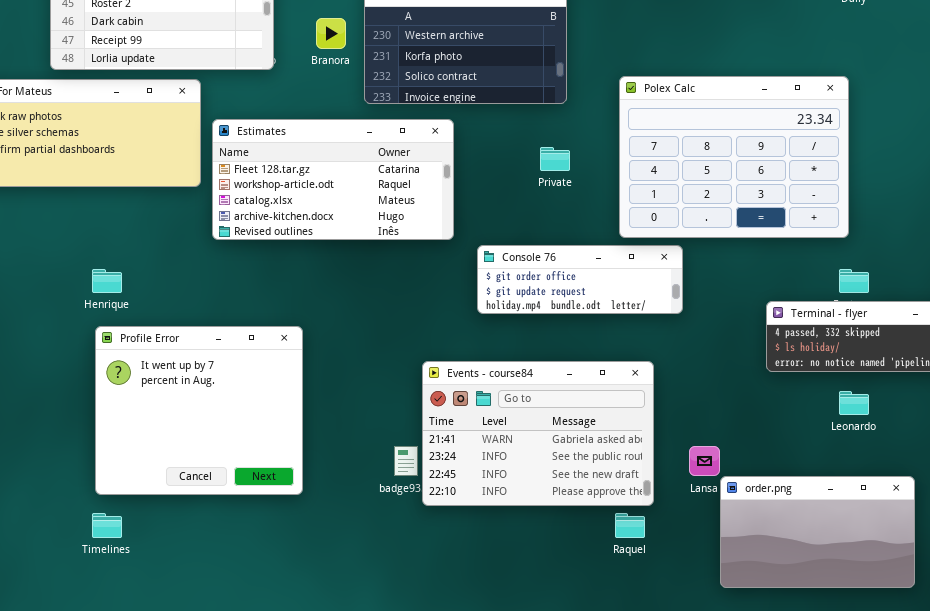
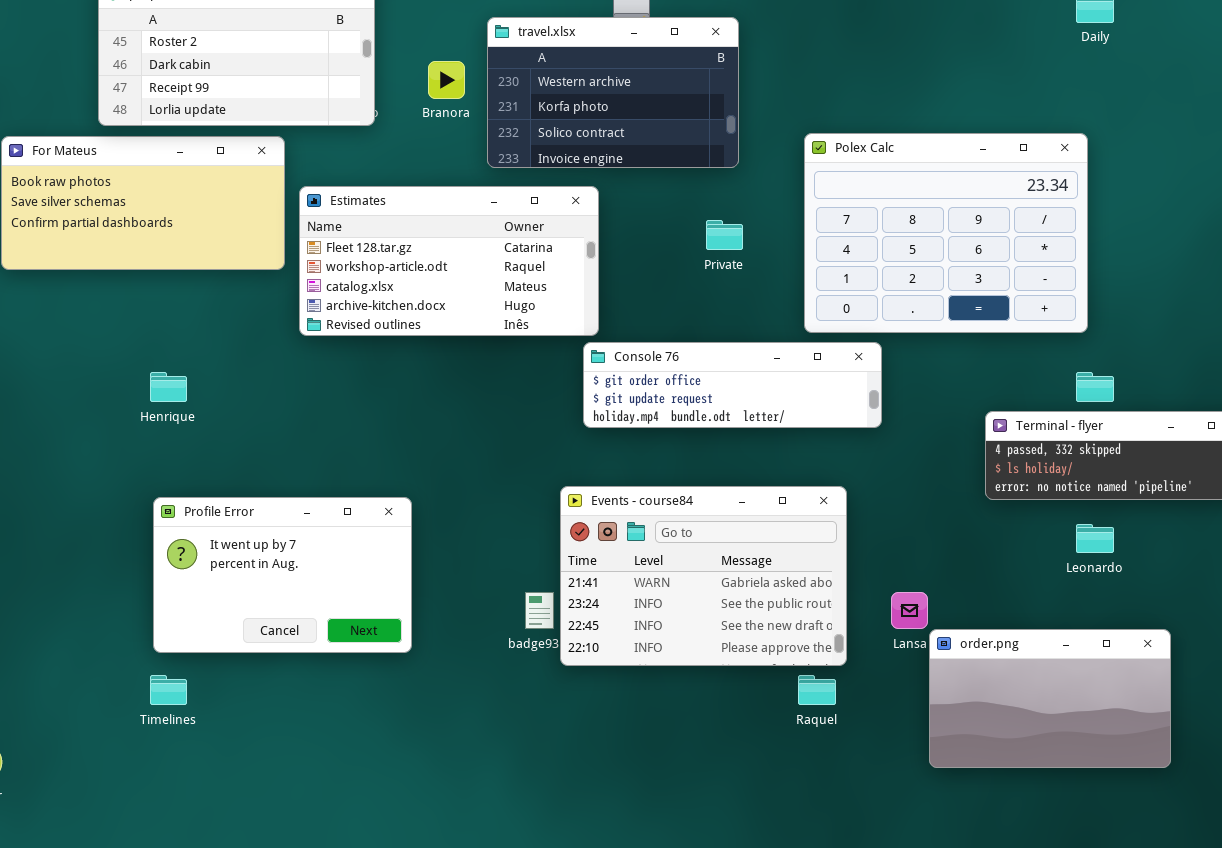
Console 76: [477,245,683,314] -> [583,342,882,428], resized
Profile Error: [95,326,303,495] -> [153,497,412,653], resized

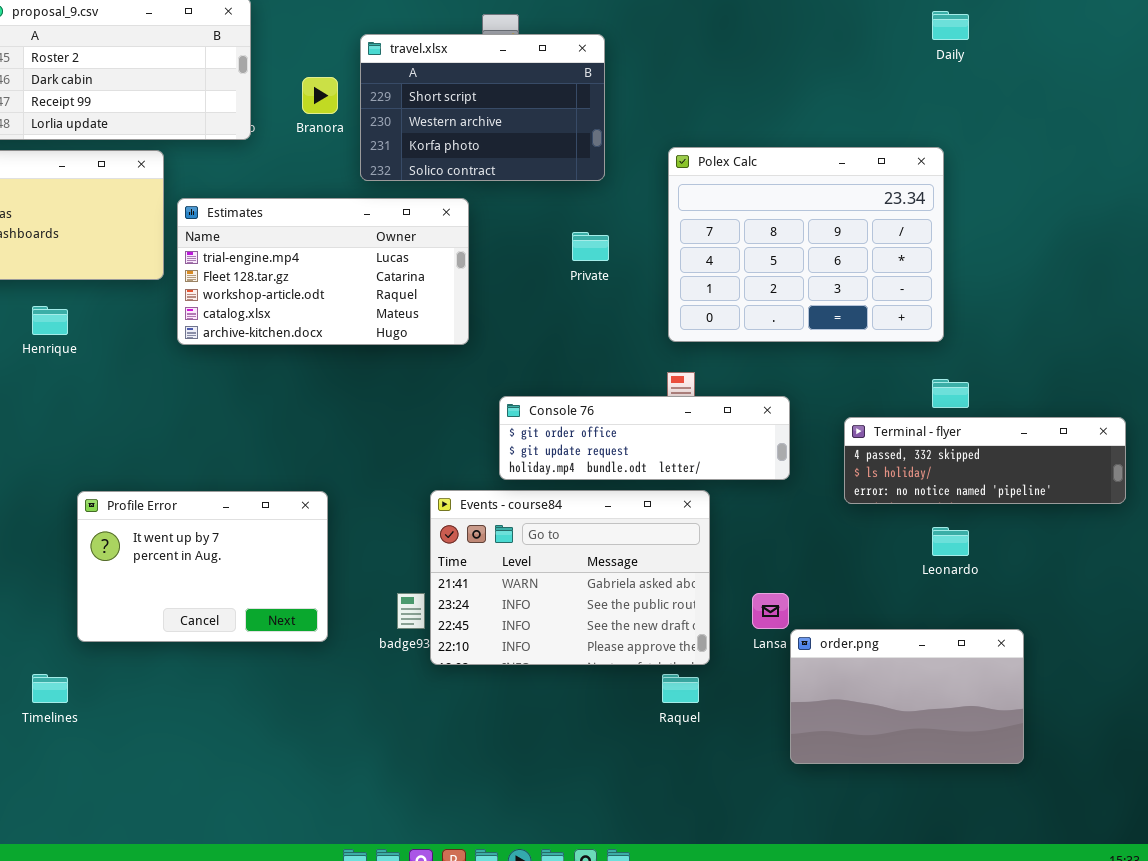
travel.xlsx: [487,17,739,168] -> [360,34,605,181], scrolled up 1 row
Estimates: [299,186,599,336] -> [177,198,469,345], scrolled up 1 row
Console 76: [583,342,882,428] -> [499,396,790,480], moved
Henrique: [150,372,187,402] -> [32,306,68,335], moved
Profile Error: [153,497,412,653] -> [77,491,328,642], moved

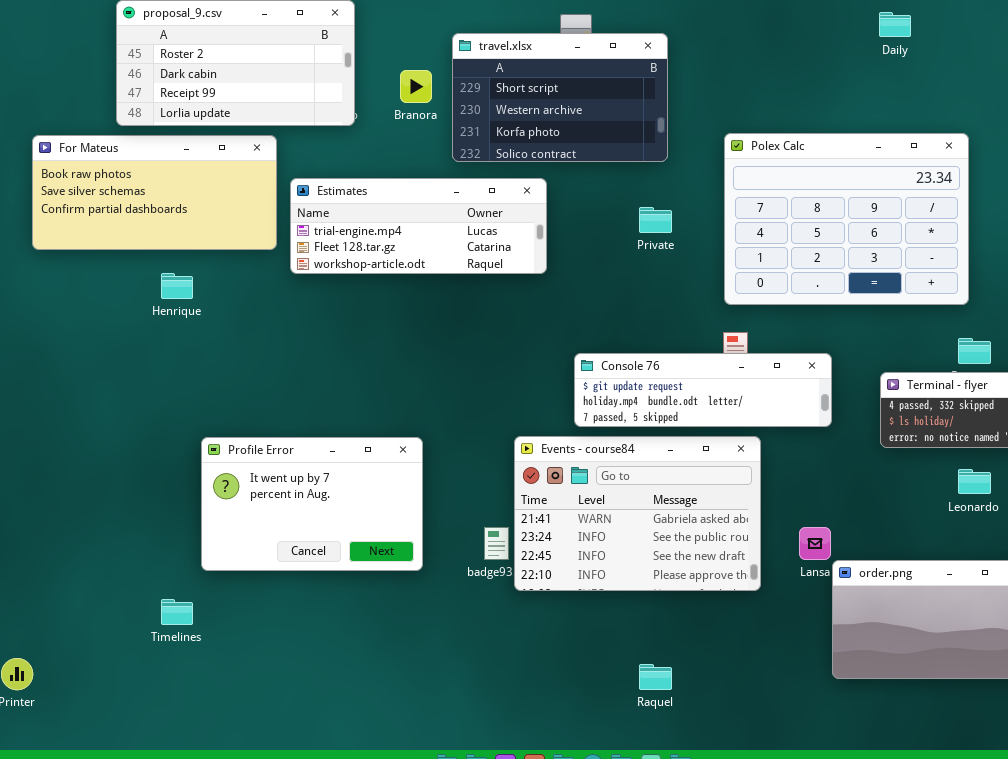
Daily: [932,11,969,40] -> [879,12,911,37], moved
Estimates: [177,198,469,345] -> [290,178,547,274], resized
Console 76: [499,396,790,480] -> [574,353,832,427], scrolled down 1 row
Raquel: [662,674,699,703] -> [639,664,672,690], moved

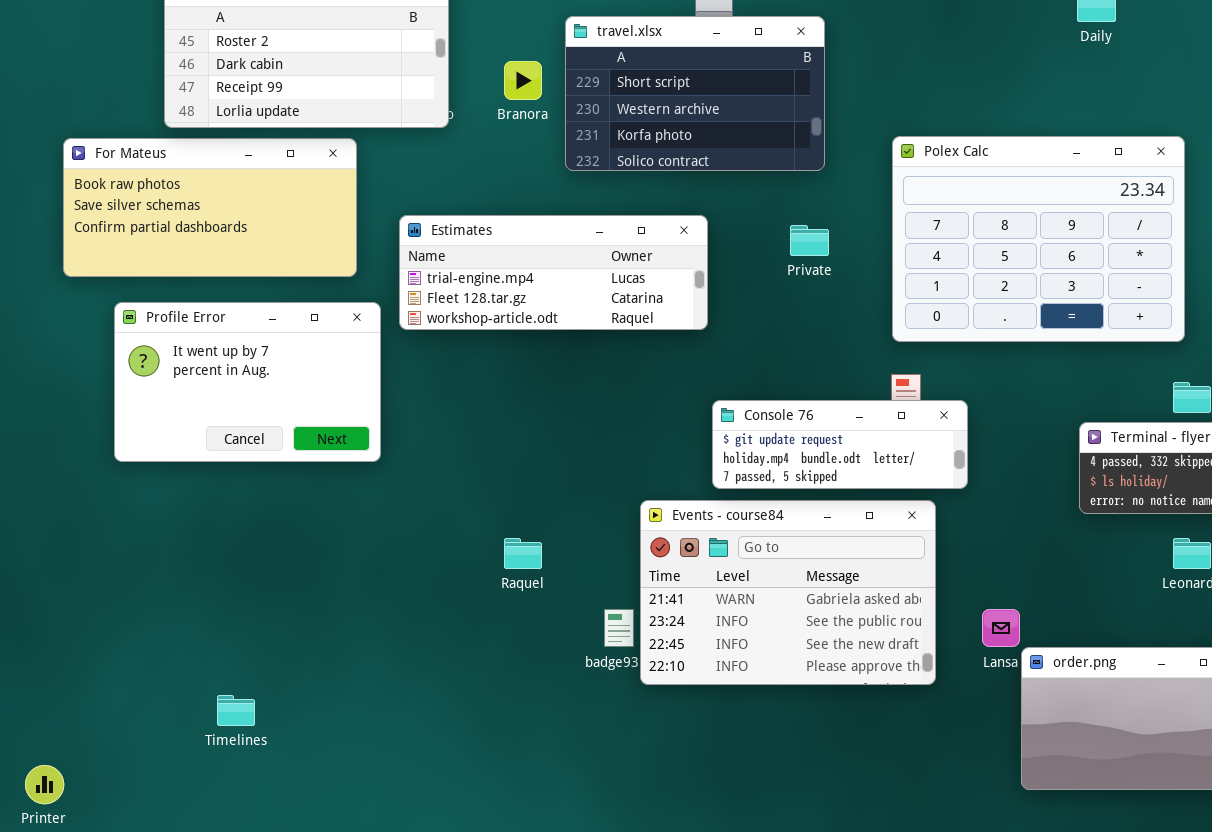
Estimates: [290,178,547,274] -> [399,215,708,330], moved
Console 76: [574,353,832,427] -> [712,400,968,489], resized
Profile Error: [201,437,423,571] -> [114,302,381,462], moved
Raquel: [639,664,672,690] -> [504,538,542,569], moved

